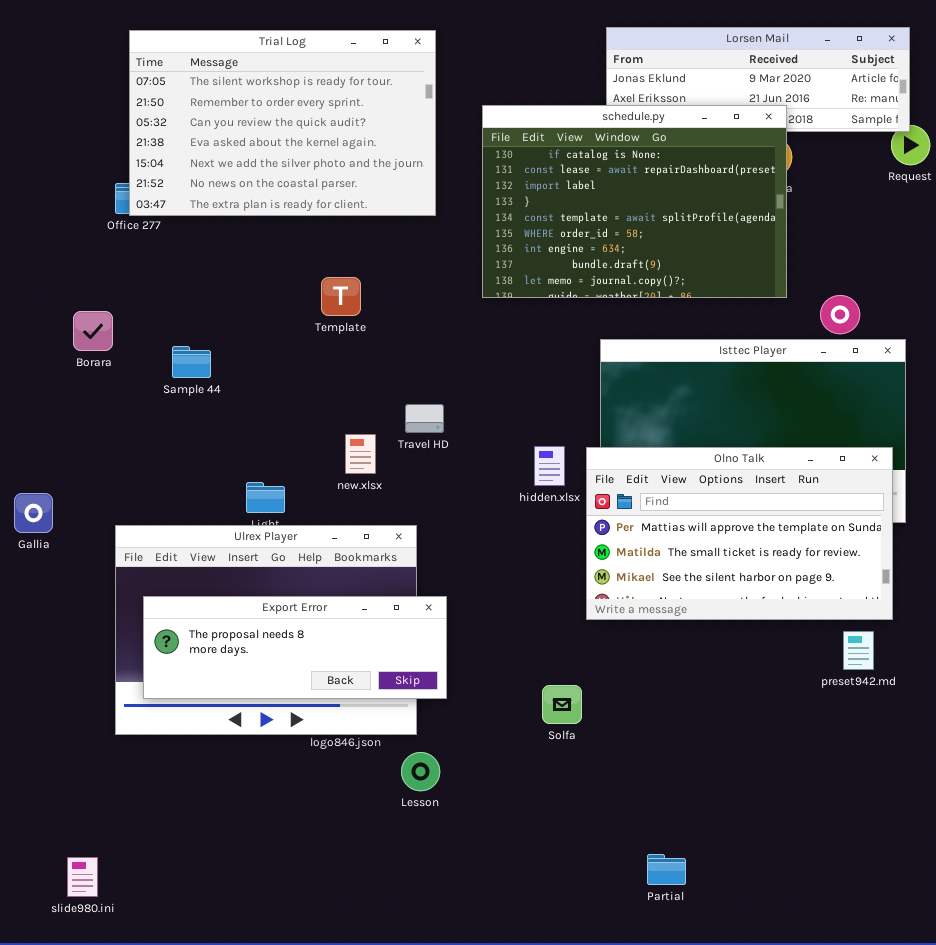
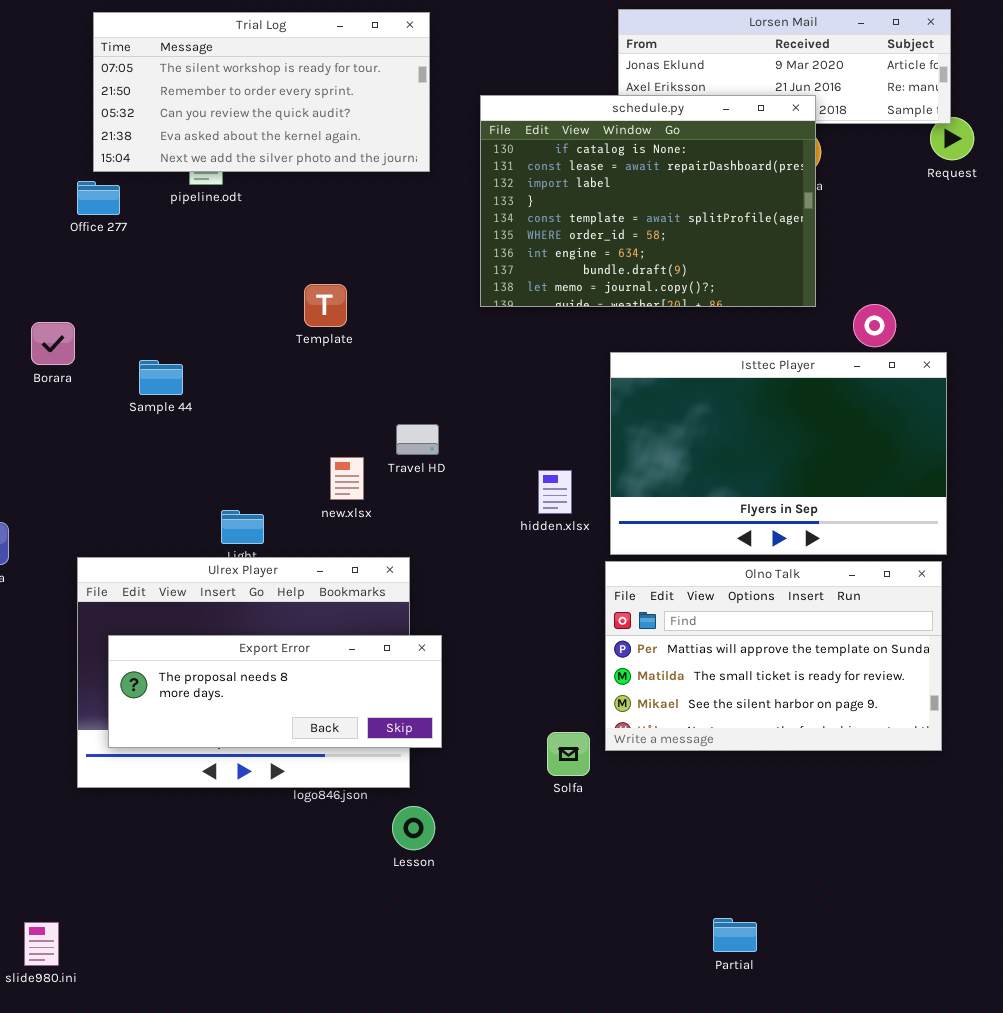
Trial Log: [129,30,436,216] -> [93,12,430,172], resized
Olno Talk: [586,447,893,620] -> [605,561,942,751], moved
Partial: [647,854,686,885] -> [713,918,757,952], moved

